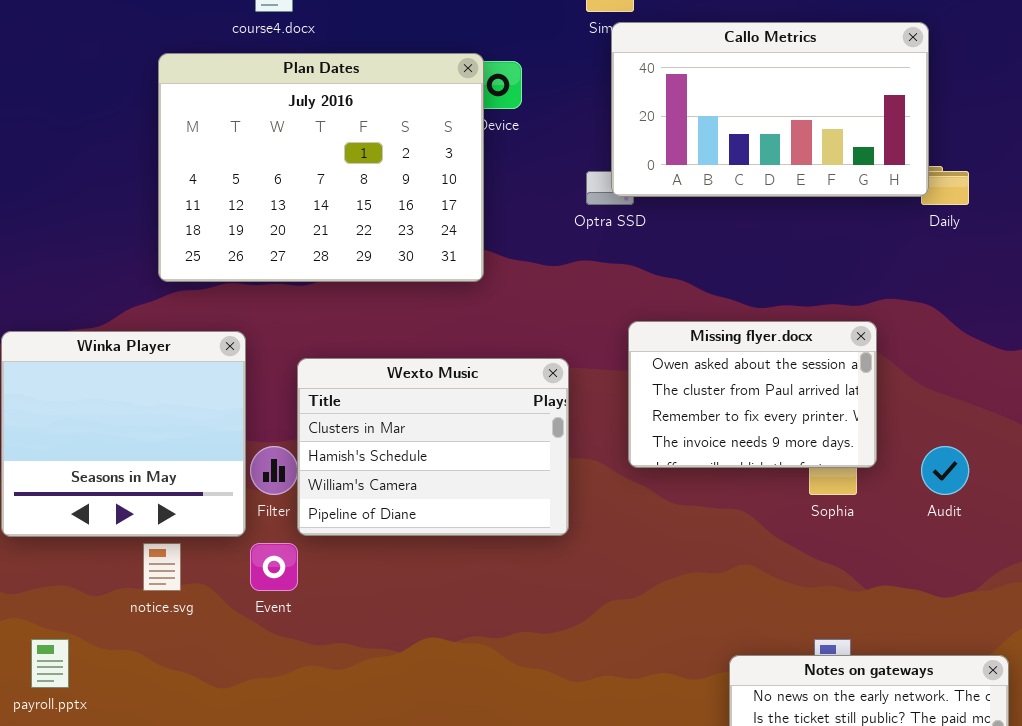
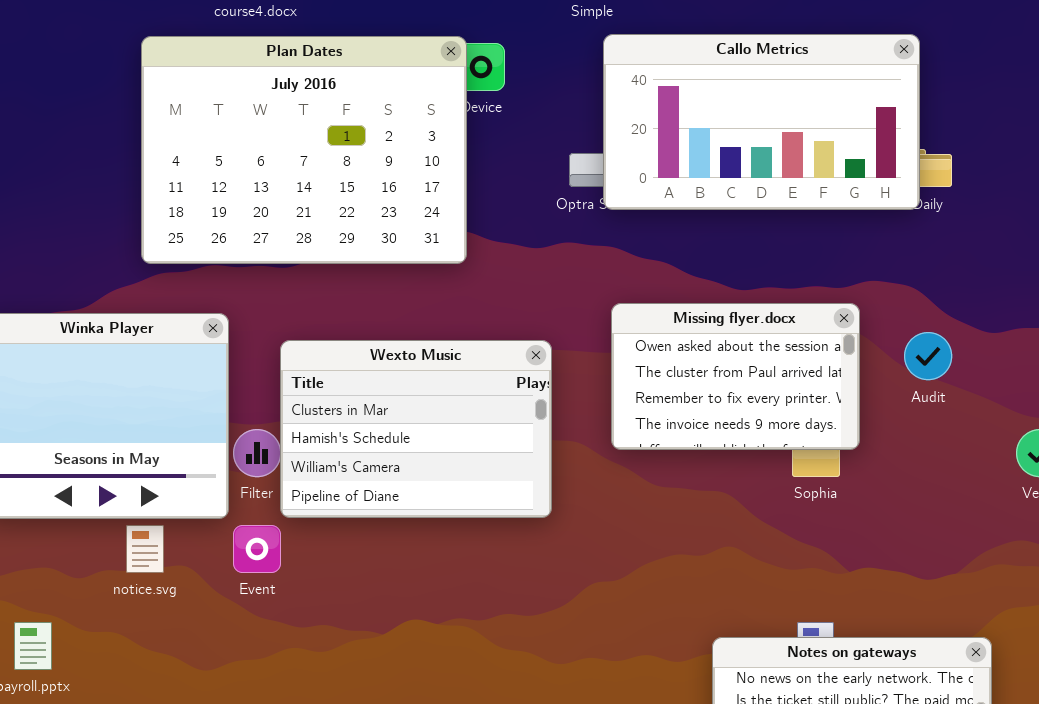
Callo Metrics: [611,22,929,197] -> [603,34,920,210], moved
Audit: [921,446,969,495] -> [904,332,952,380], moved

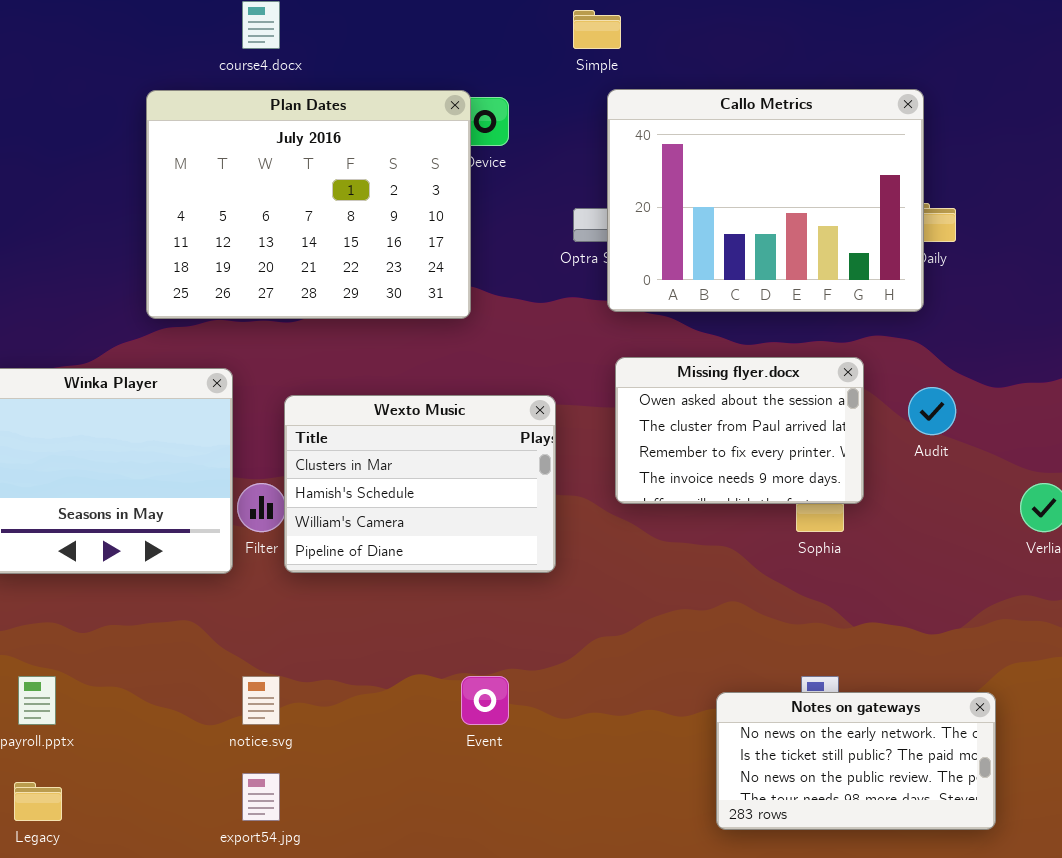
Callo Metrics: [603,34,920,210] -> [607,89,924,312], resized
notice.svg: [126,525,164,573] -> [242,676,280,725], moved
Event: [233,525,281,573] -> [461,676,509,725], moved

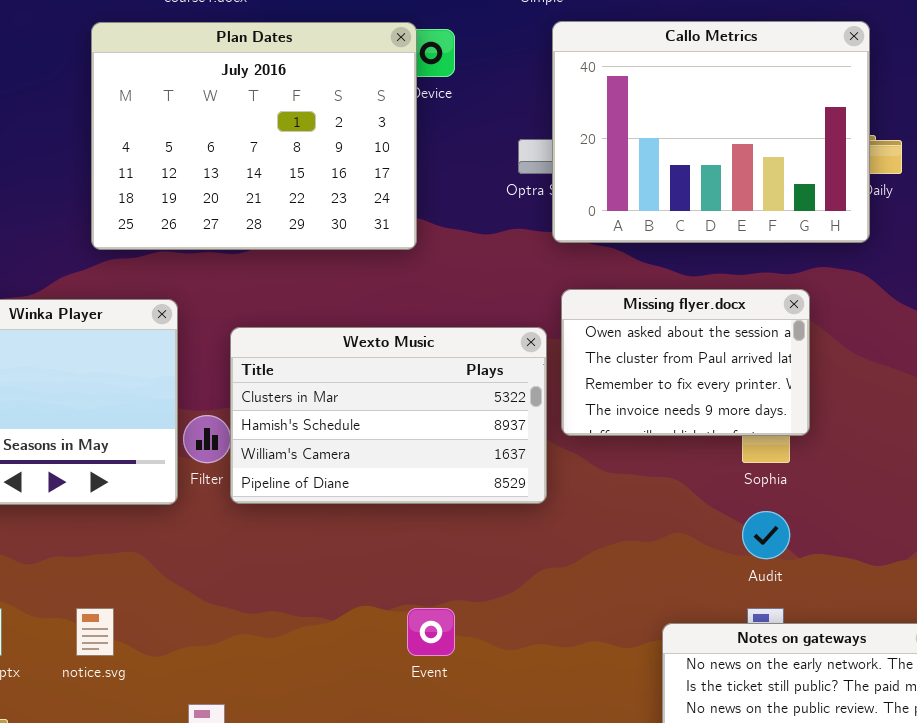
Audit: [908,387,956,435] -> [742,511,790,559], moved
Wexto Music: [284,395,556,573] -> [230,327,547,504], resized
notice.svg: [242,676,280,725] -> [76,608,114,656], moved

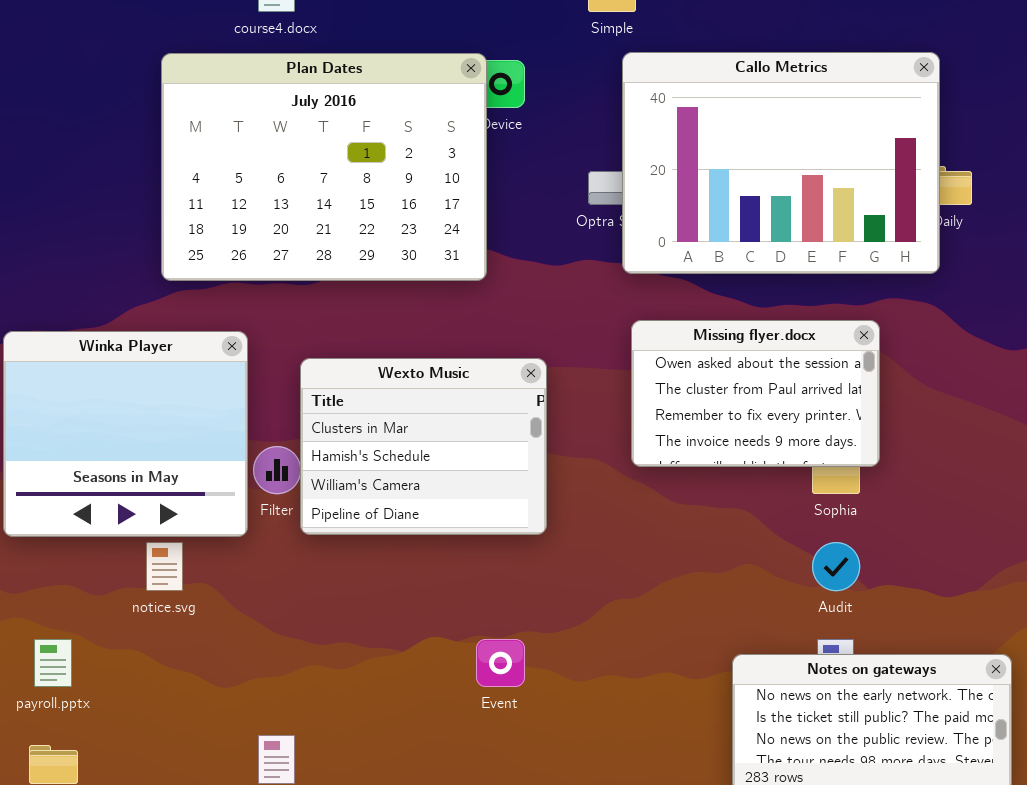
Wexto Music: [230,327,547,504] -> [300,358,547,535], resized
notice.svg: [76,608,114,656] -> [146,542,183,591], moved

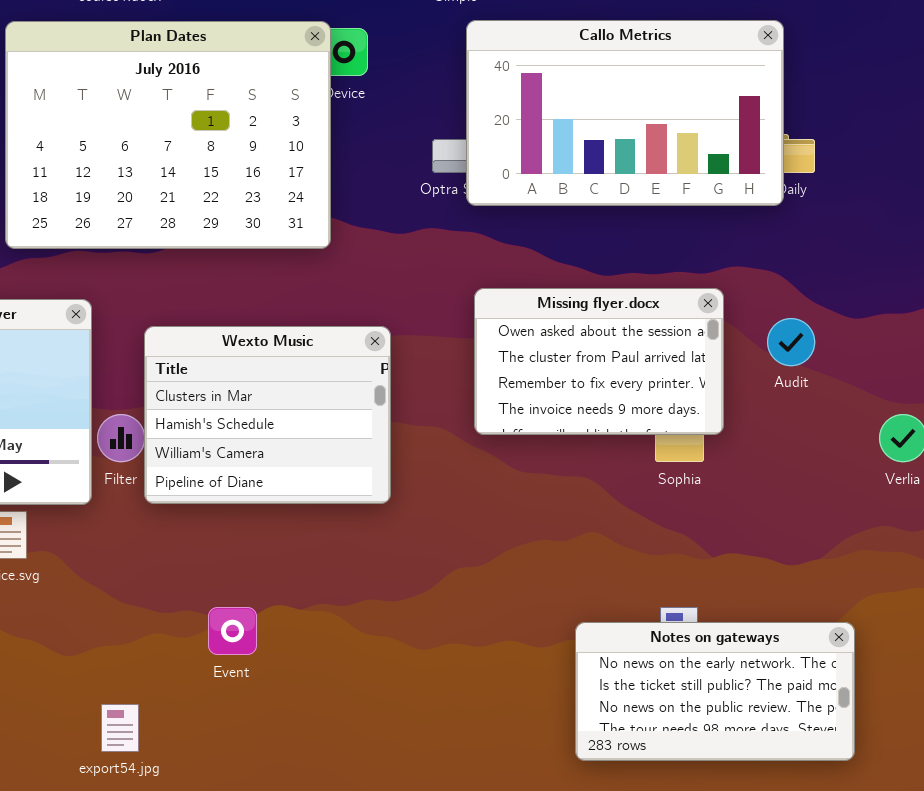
Callo Metrics: [622,52,940,274] -> [466,20,784,206], resized
Audit: [812,542,860,591] -> [767,318,815,366], moved
Event: [476,639,525,687] -> [208,607,257,655], moved

